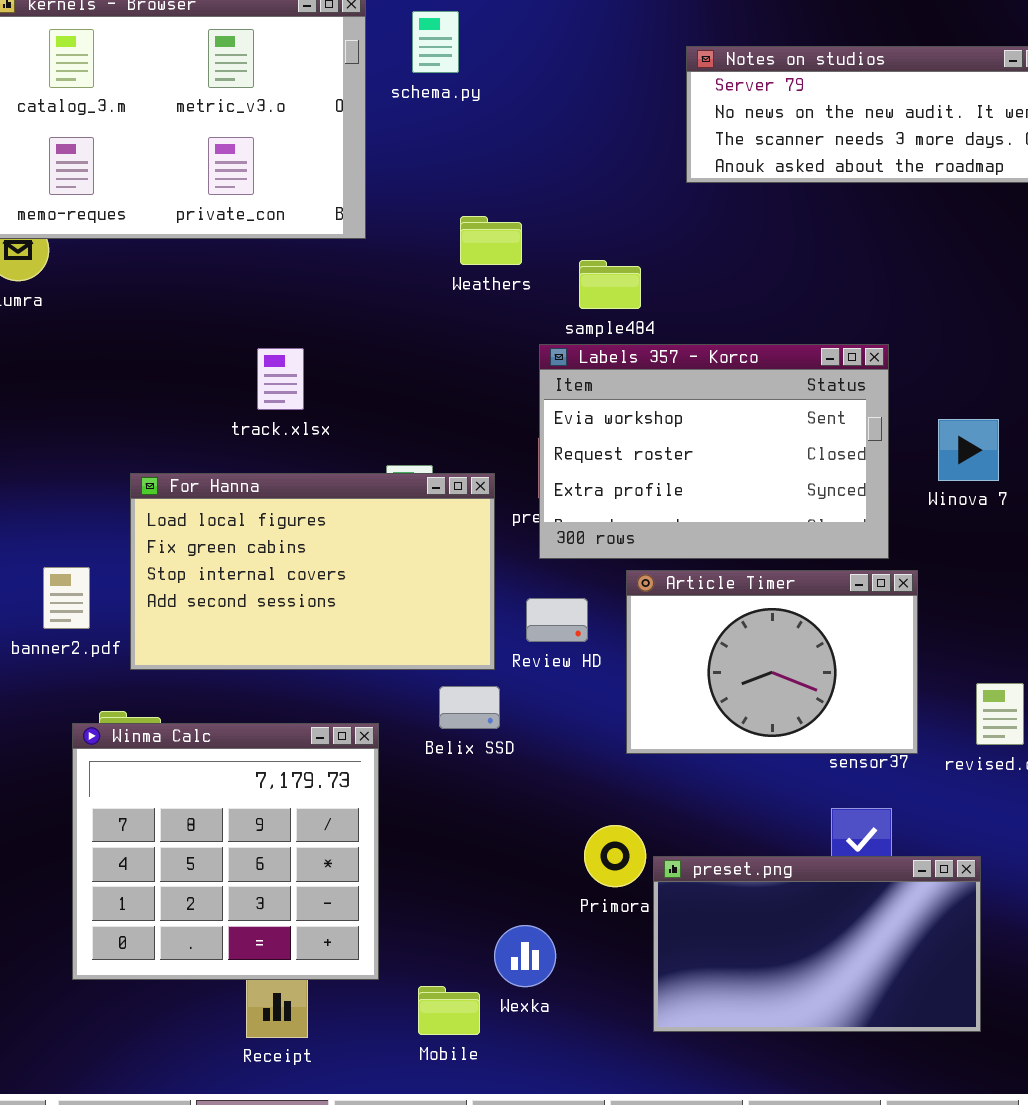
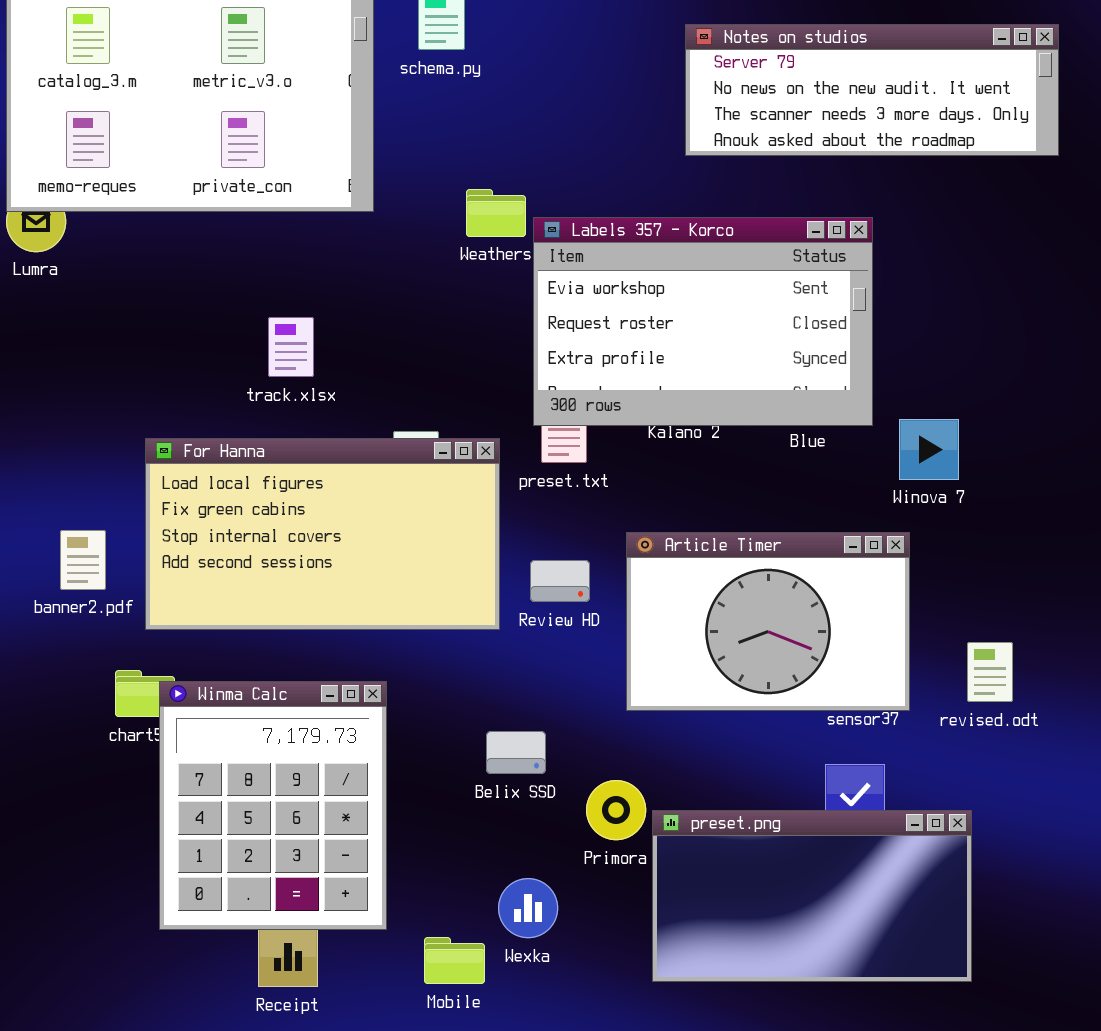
Labels 357 - Korco: [539,344,889,559] -> [533,217,873,426], moved
Winova 7: [938,419,999,481] -> [899,419,959,480], moved
Belix SSD: [439,686,500,729] -> [486,731,546,774], moved
Winma Calc: [72,723,379,980] -> [159,681,387,930], resized

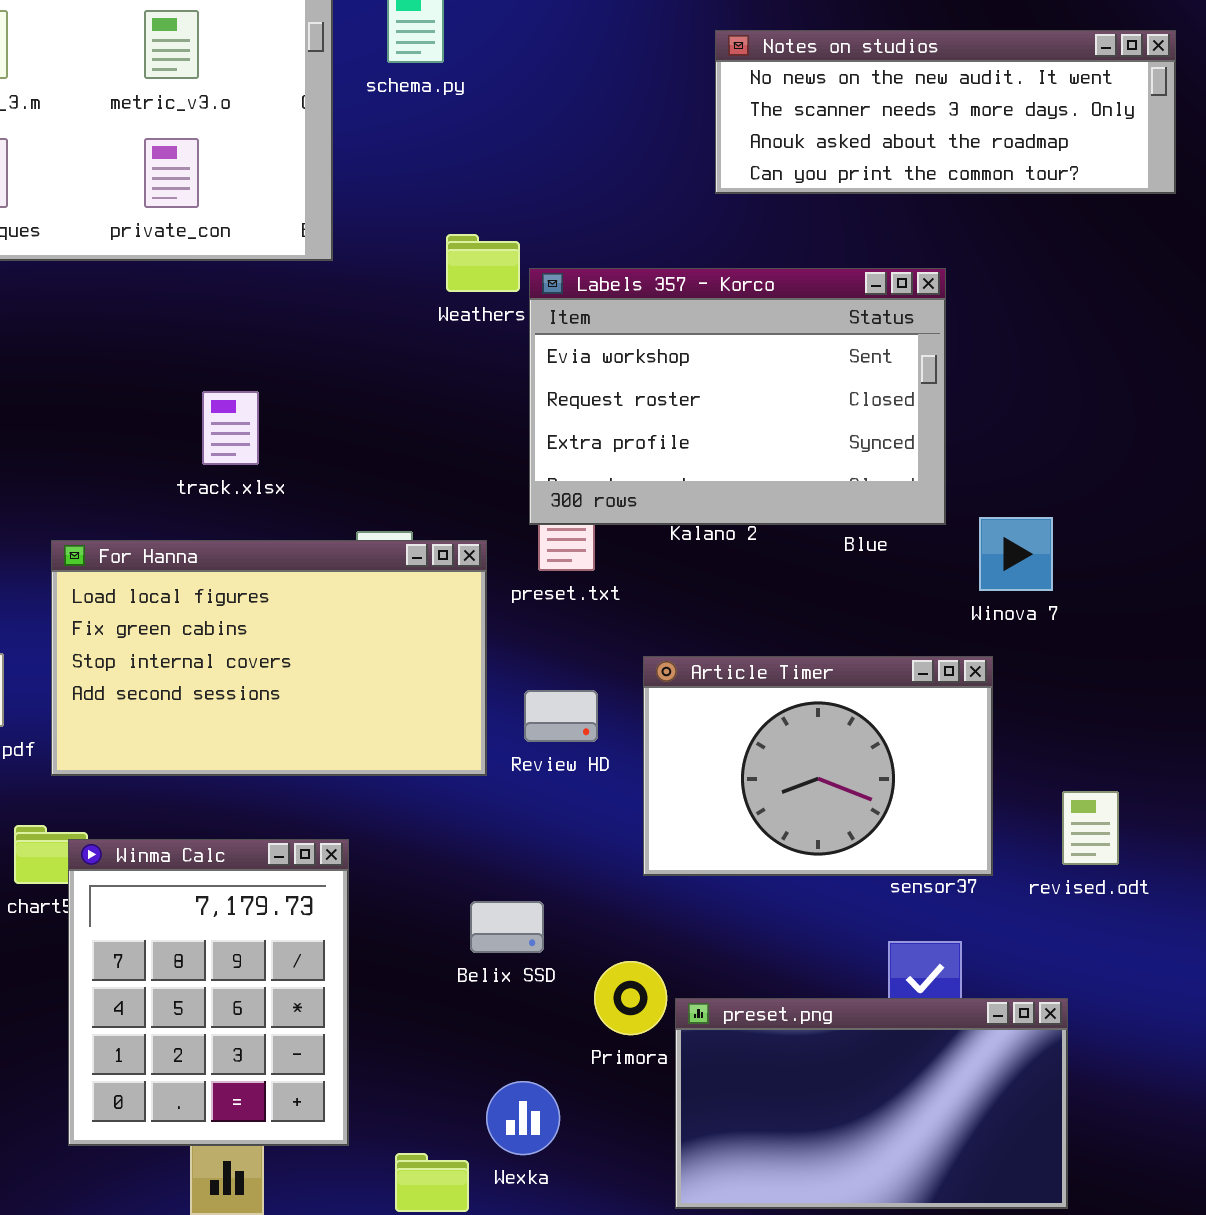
Notes on studios: [685,24,1059,156] -> [715,30,1176,194], scrolled down 1 row

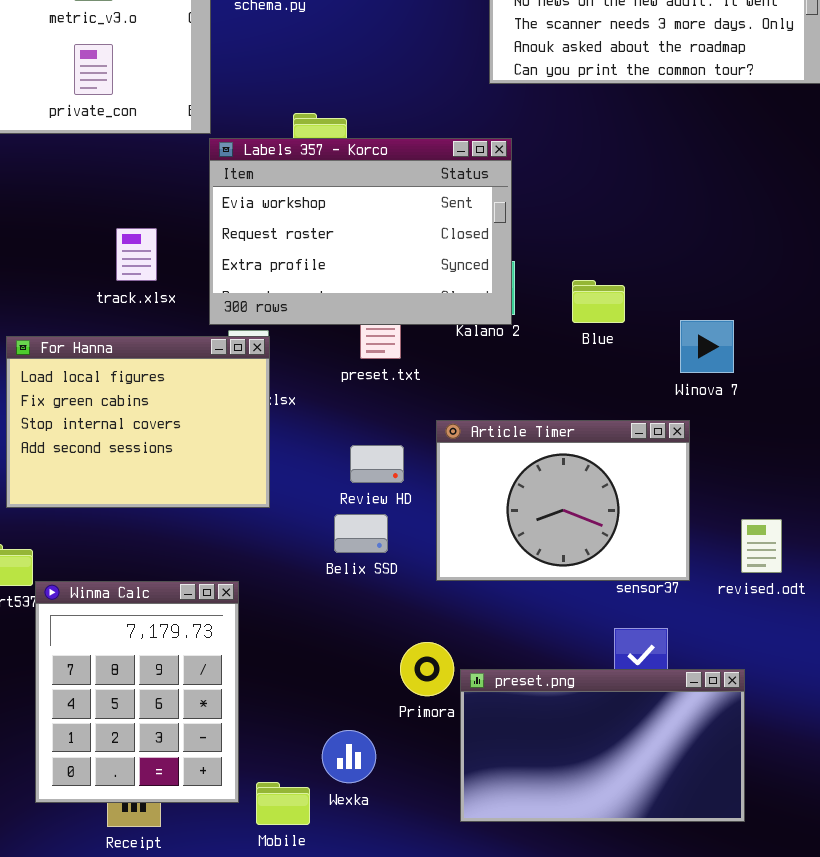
Labels 357 - Korco: [529,268,946,525] -> [209,138,512,325], moved
For Hanna: [51,540,487,776] -> [6,336,270,508], resized
Winma Calc: [68,839,349,1146] -> [35,581,239,803], moved
Belix SSD: [470,901,544,953] -> [334,514,388,553], moved

